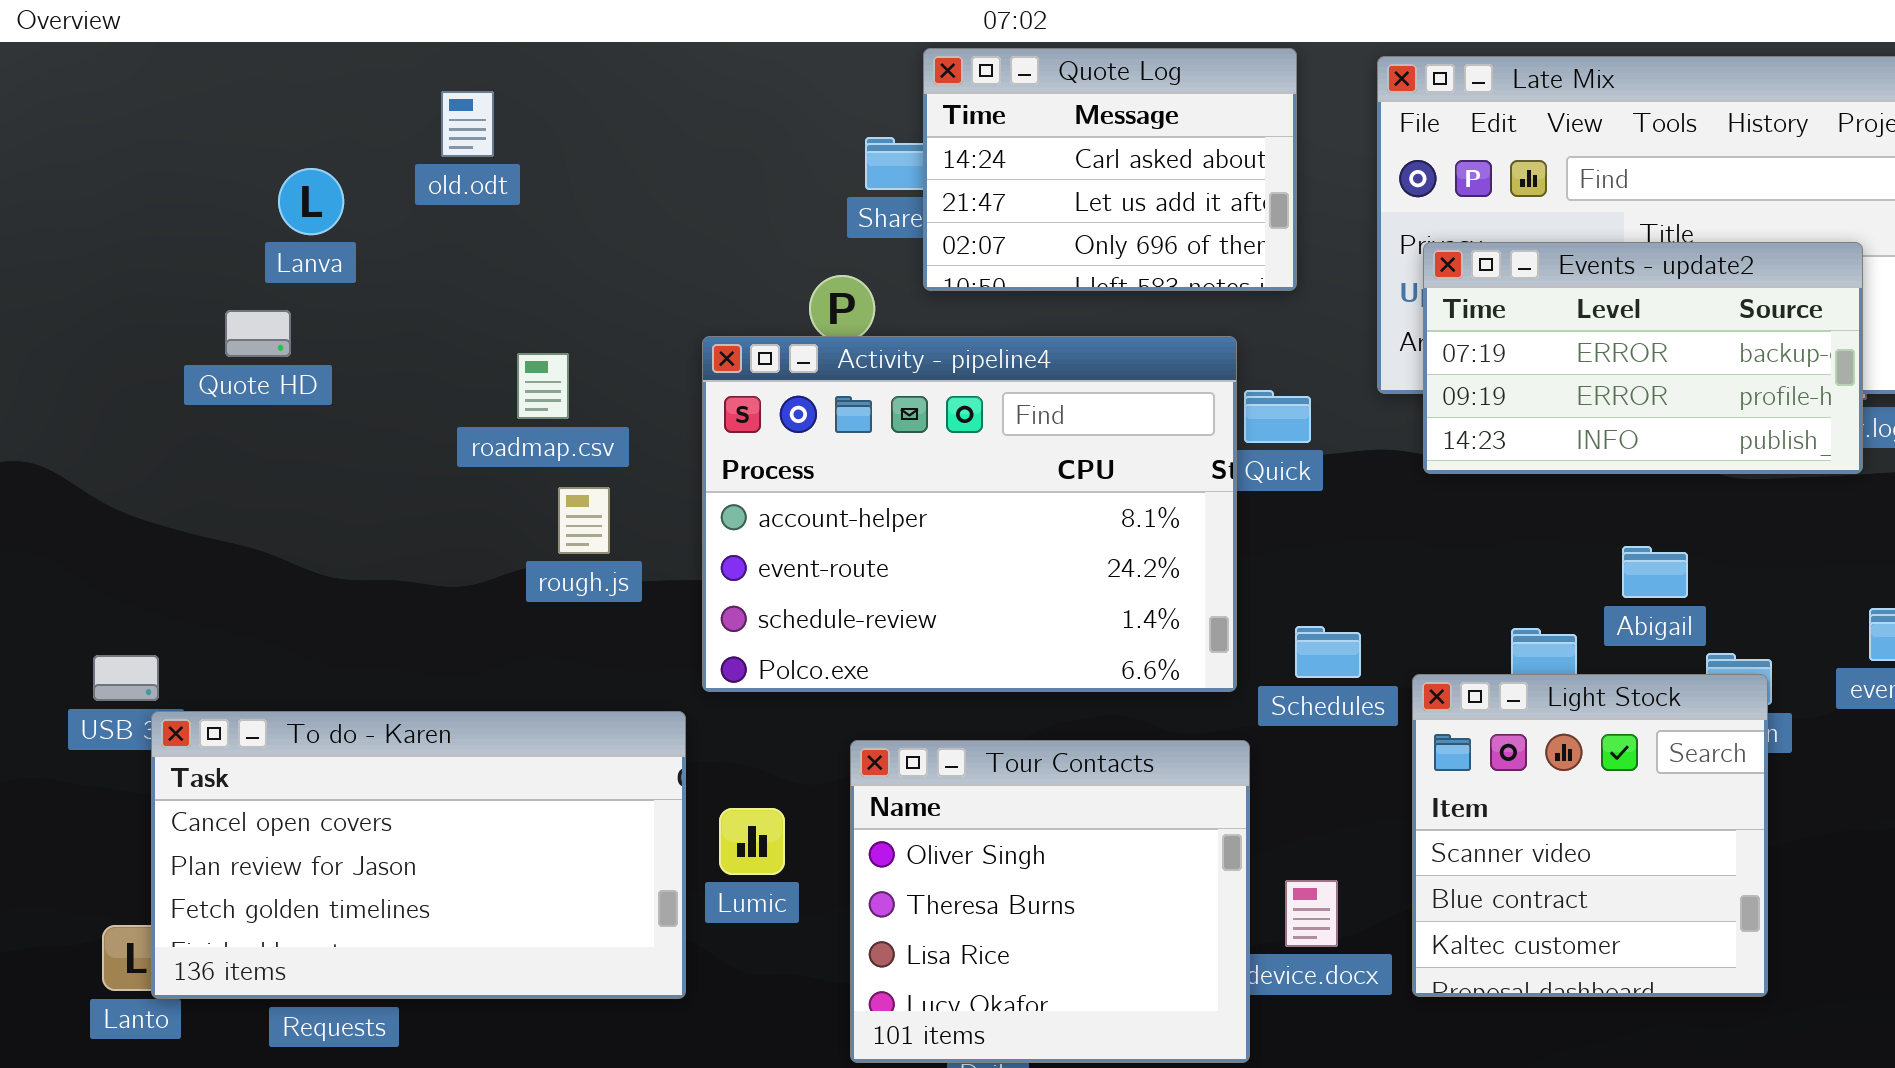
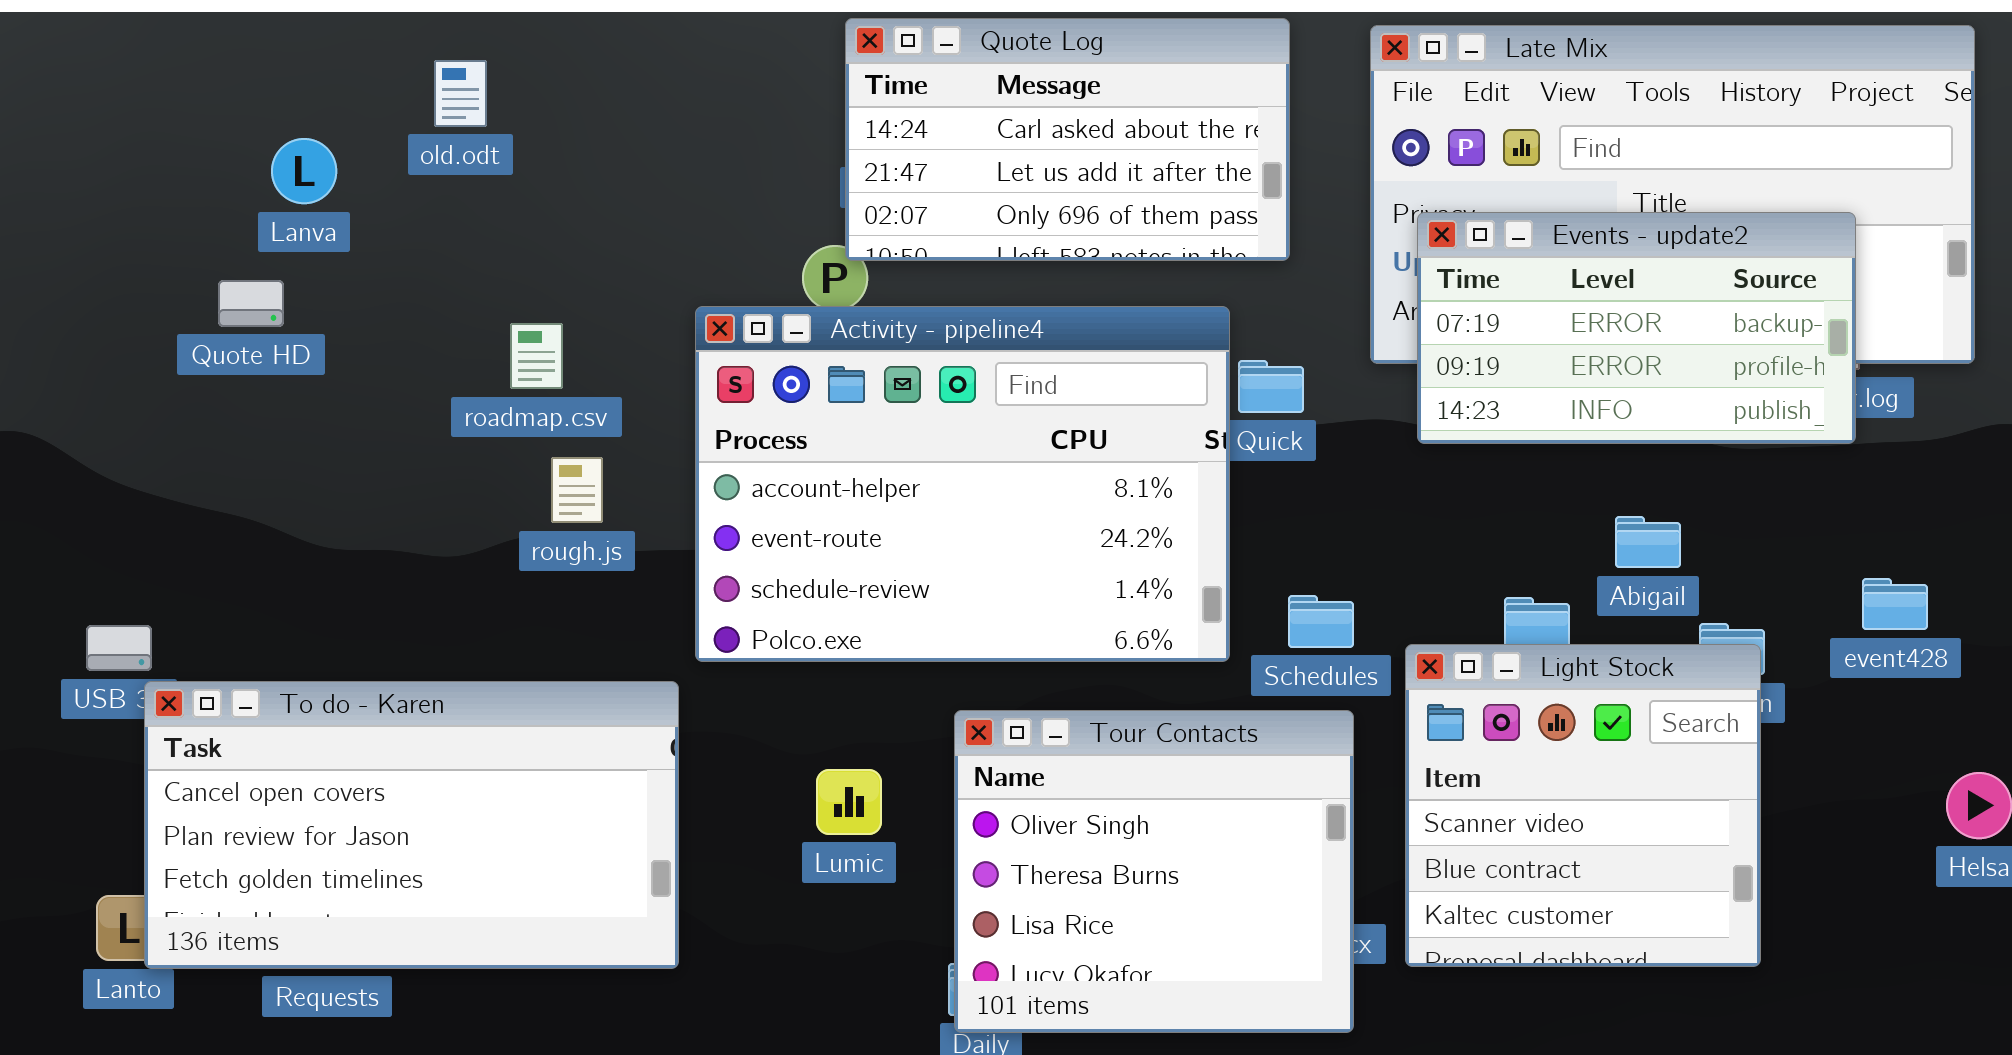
Quote Log: [923,48,1297,291] -> [845,18,1290,261], resized
Tour Contacts: [850,740,1250,1063] -> [954,710,1354,1033], moved
Lumic: [719,808,785,875] -> [816,769,882,835], moved

